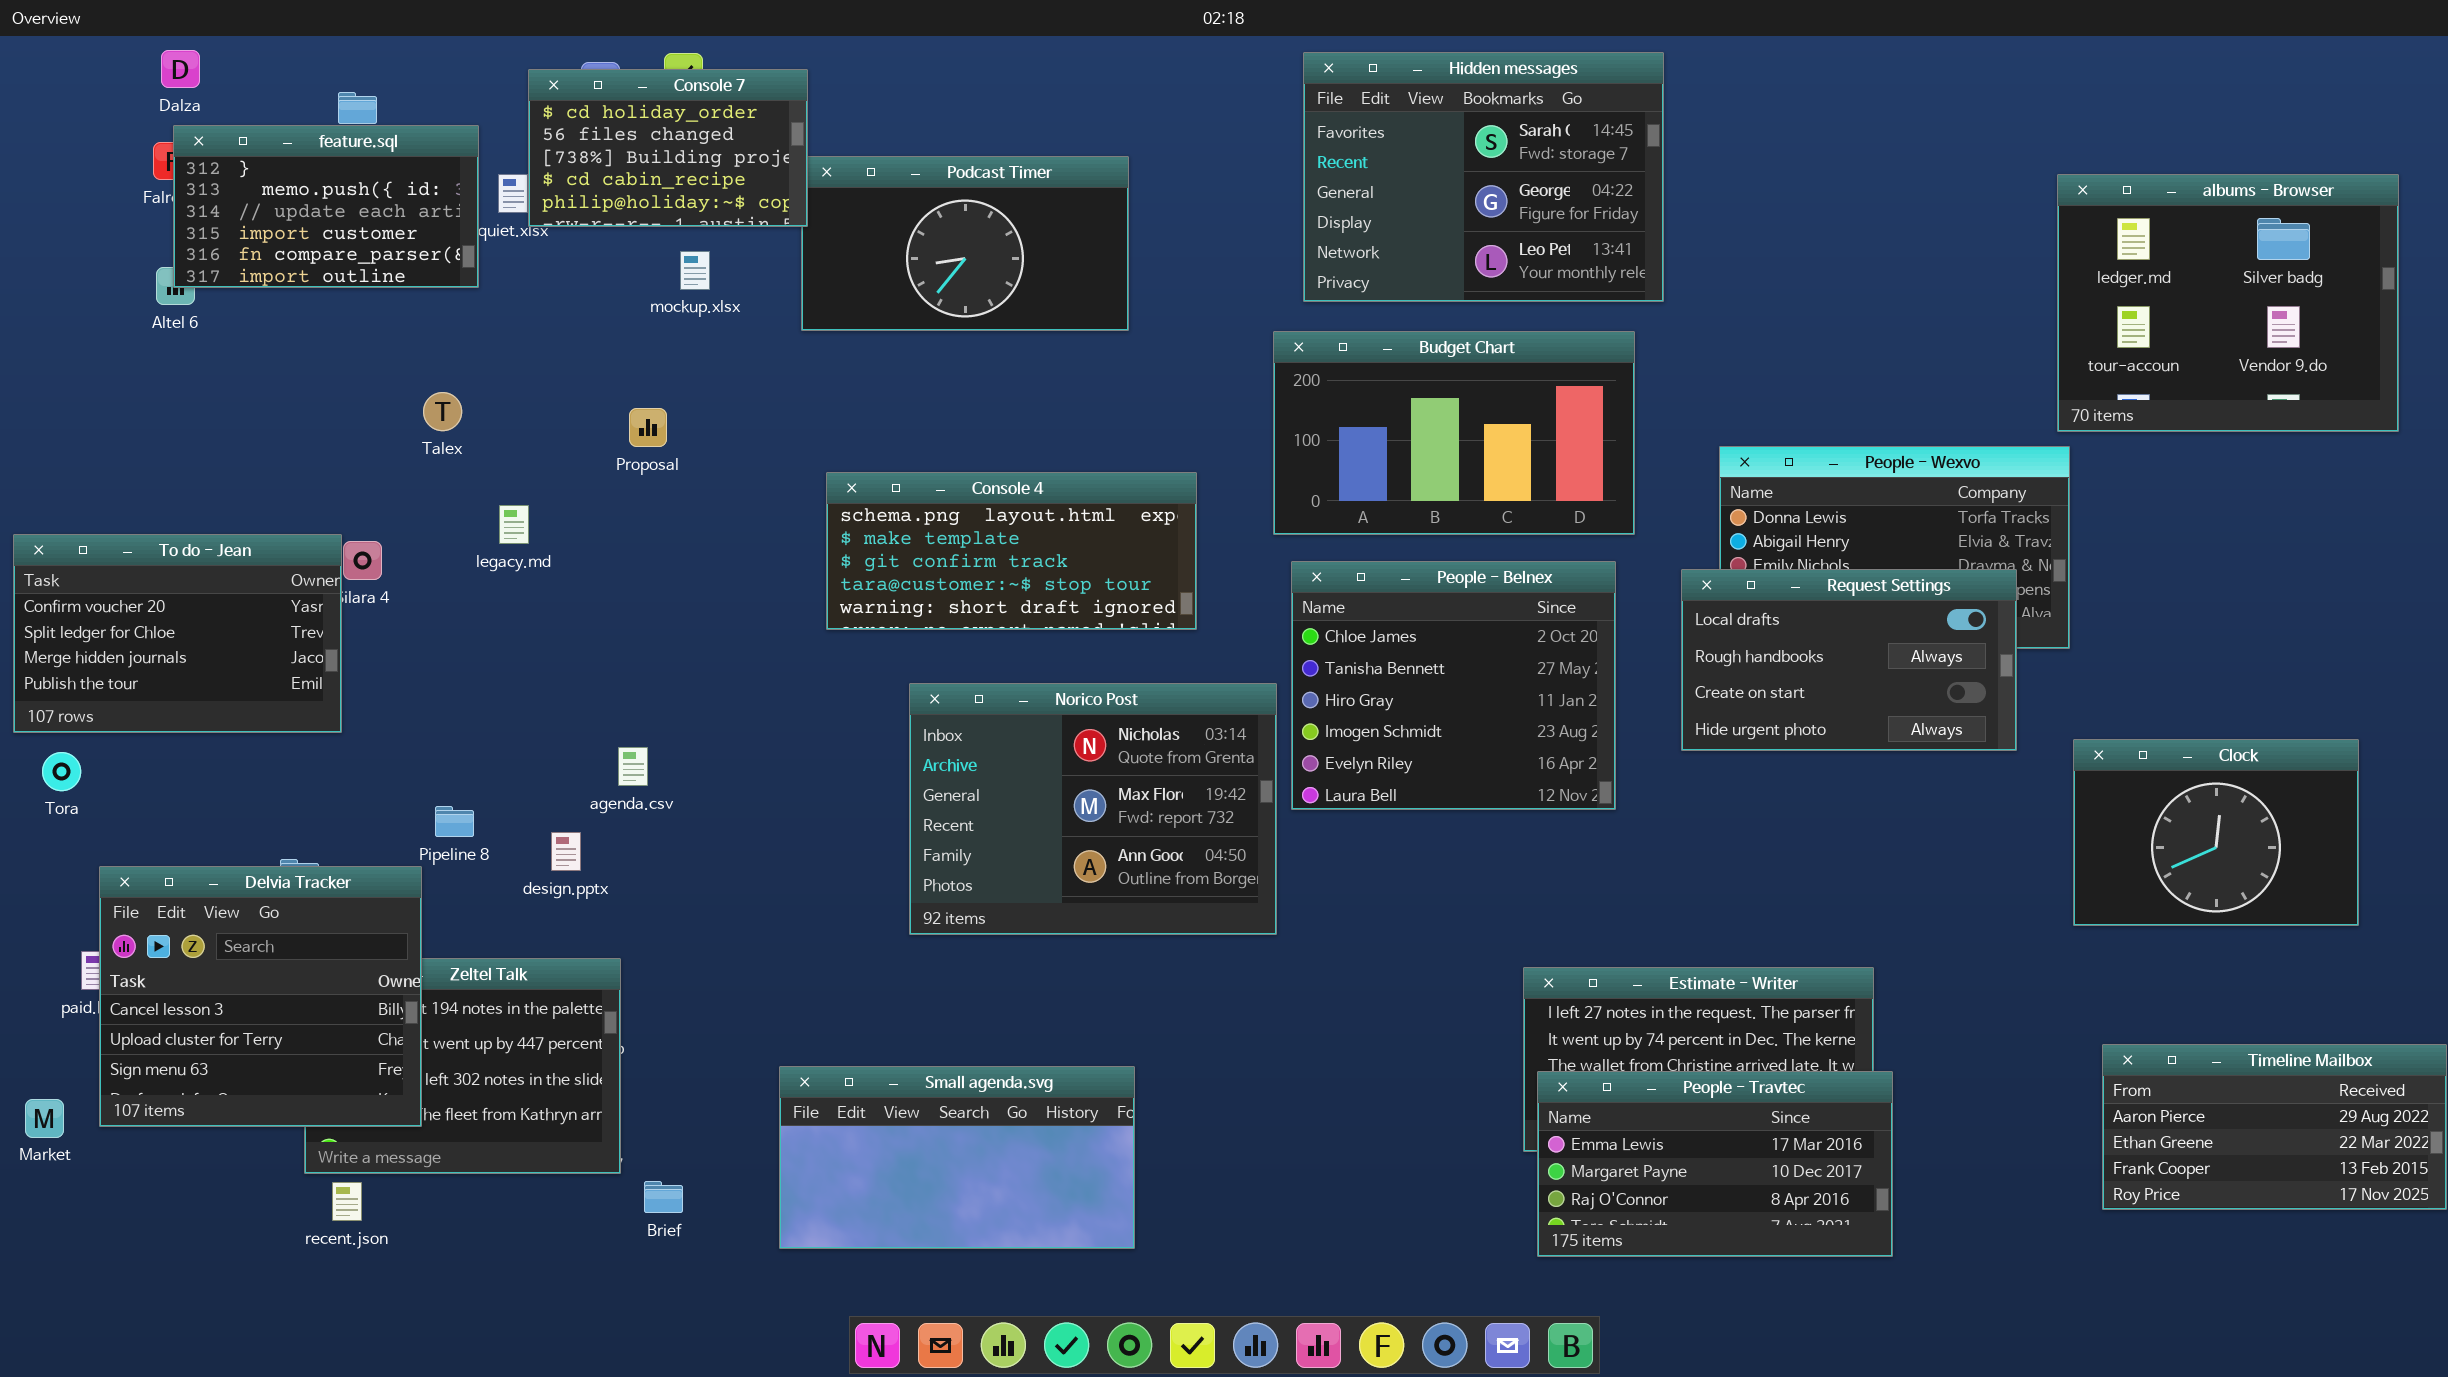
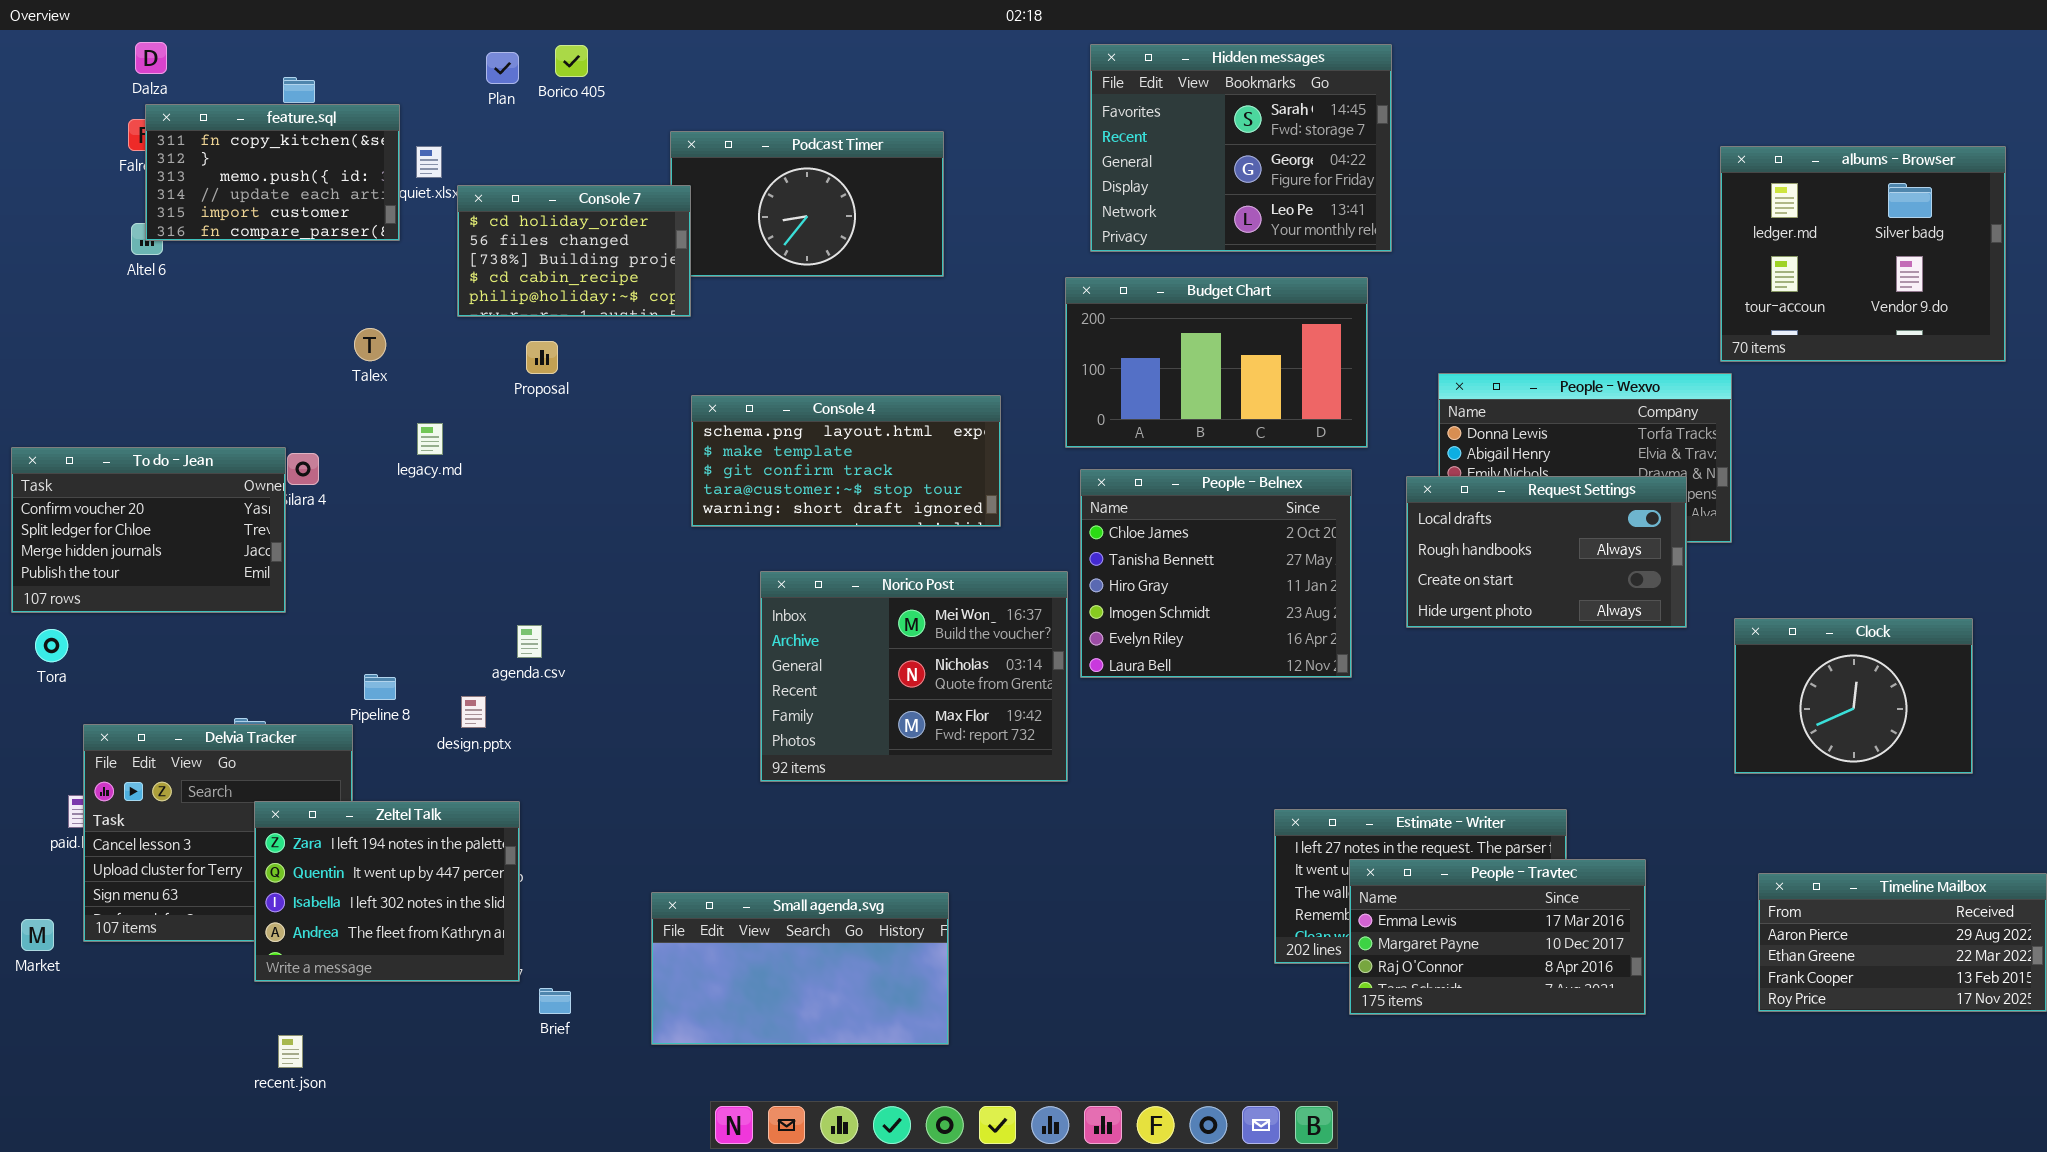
Console 7: [528,69,808,227] -> [457,185,691,317], moved
feature.sql: [173,125,479,288] -> [145,104,400,241], scrolled up 1 row
Norico Post: [909,683,1277,935] -> [760,571,1068,782], scrolled up 1 row
Zeltel Talk: [304,958,621,1174] -> [254,801,520,982], raised
People - Travtec: [1537,1071,1893,1257] -> [1349,859,1646,1015], moved
recent.json: [332,1182,362,1221] -> [278,1035,303,1068], moved

